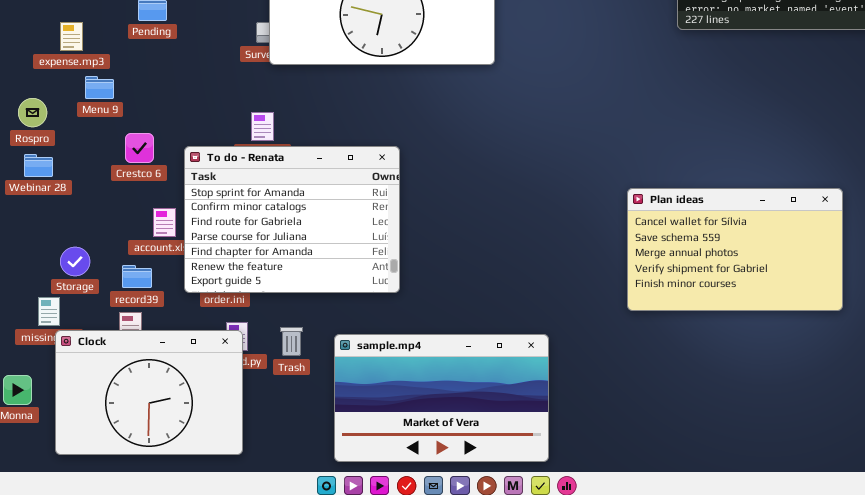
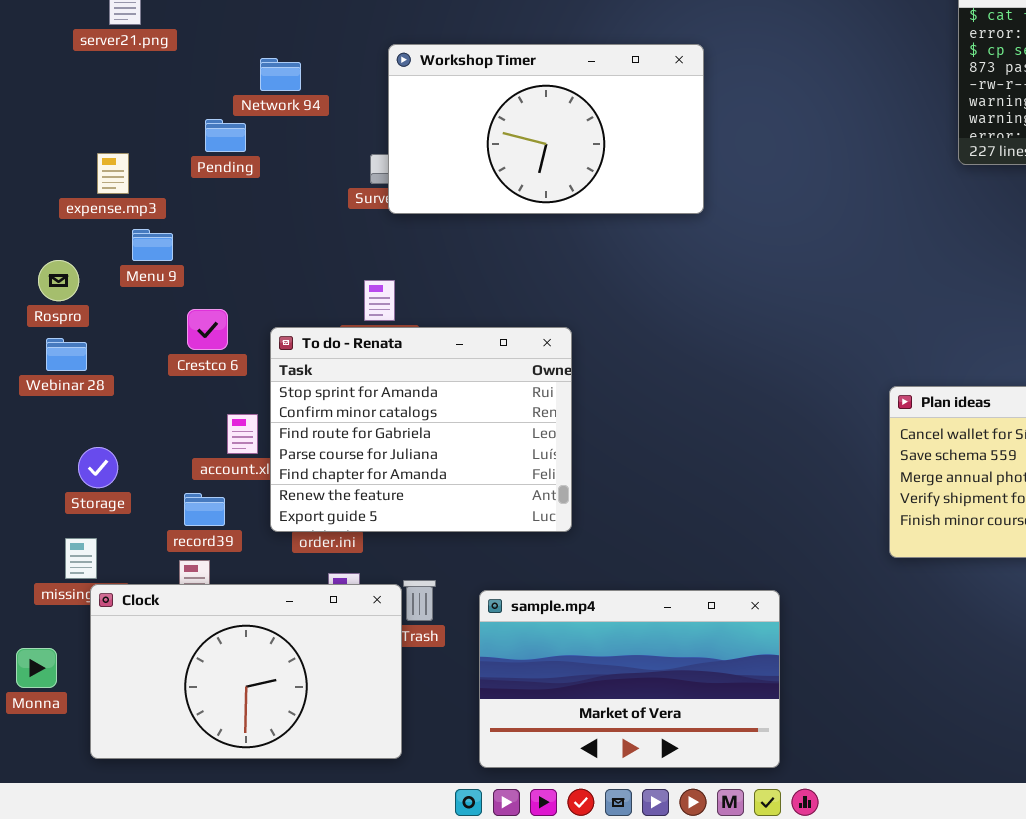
Storage: [60,247,90,276] -> [78,447,118,488], moved
Clock: [55,330,243,455] -> [90,584,402,759], resized

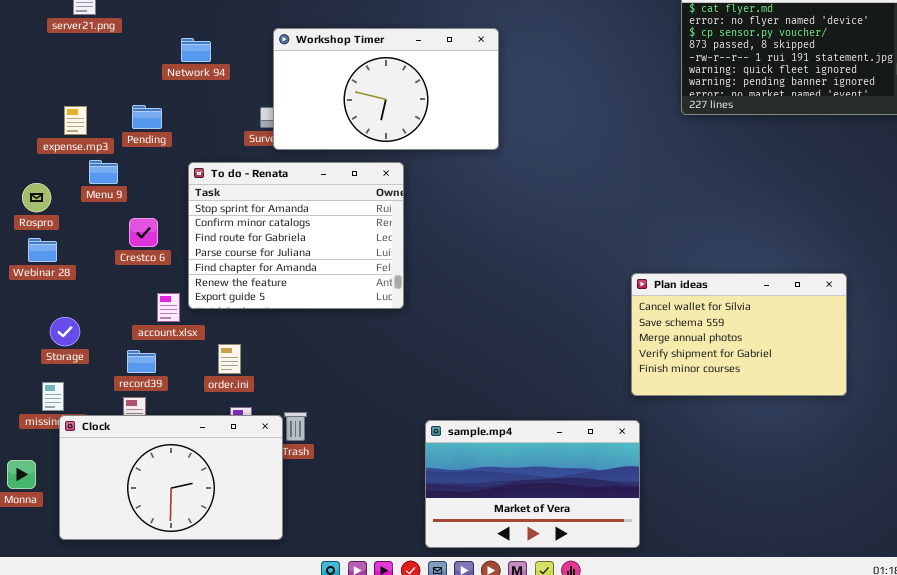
Pending: [205,119,246,152] -> [132,105,162,129], moved
To do - Renata: [270,327,572,532] -> [188,162,404,309], moved
sample.mp4: [479,590,780,768] -> [425,420,640,548], moved

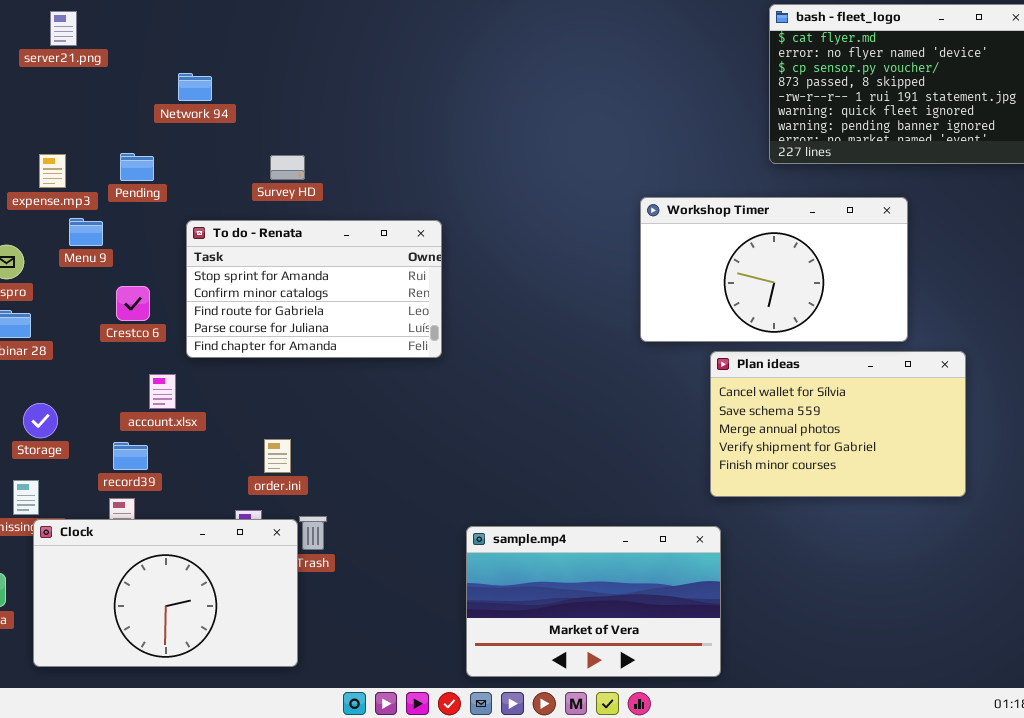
Workshop Timer: [273,28,499,150] -> [640,197,908,342], moved
To do - Renata: [188,162,404,309] -> [186,220,442,358], resized
order.ini: [218,344,241,374] -> [264,439,291,473], moved

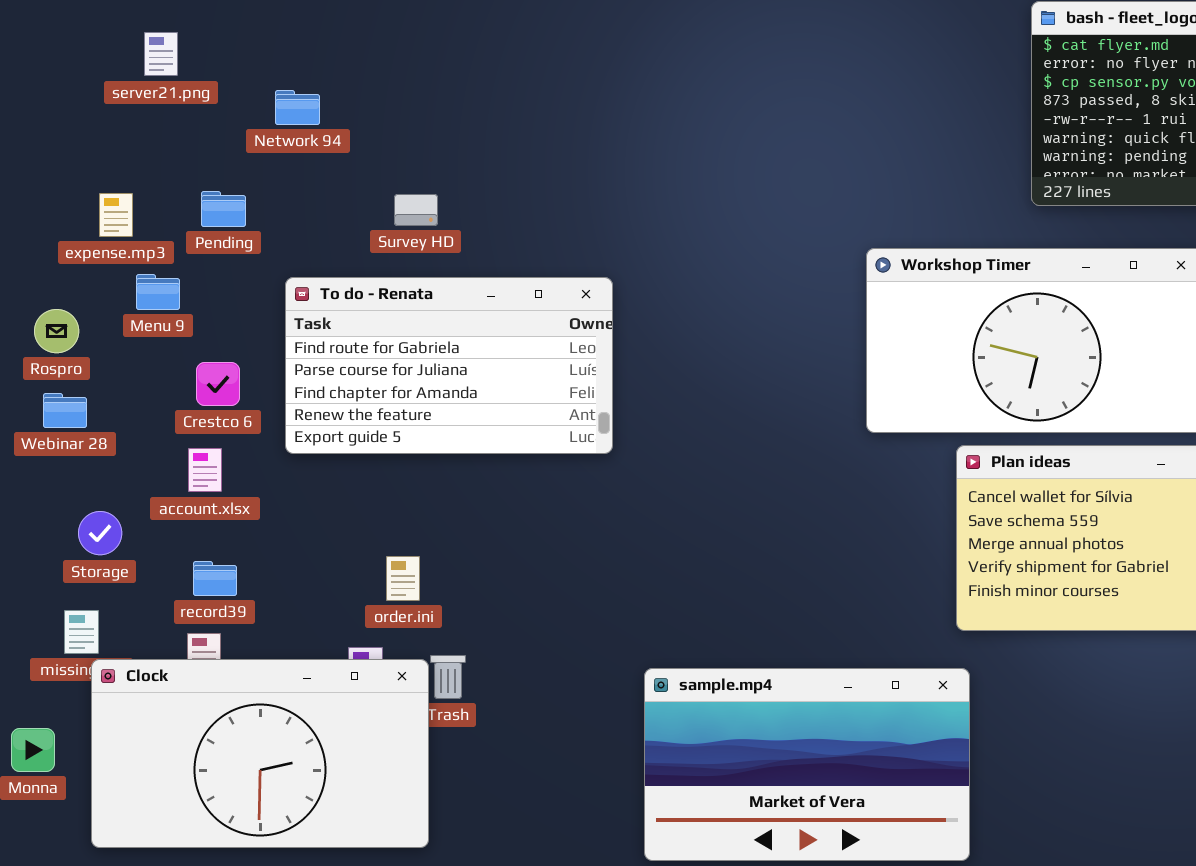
server21.png: [50,11,77,46] -> [144,32,178,76], moved
To do - Renata: [186,220,442,358] -> [285,277,613,454], scrolled down 2 rows
account.xlsx: [149,374,176,409] -> [188,448,222,492], moved

